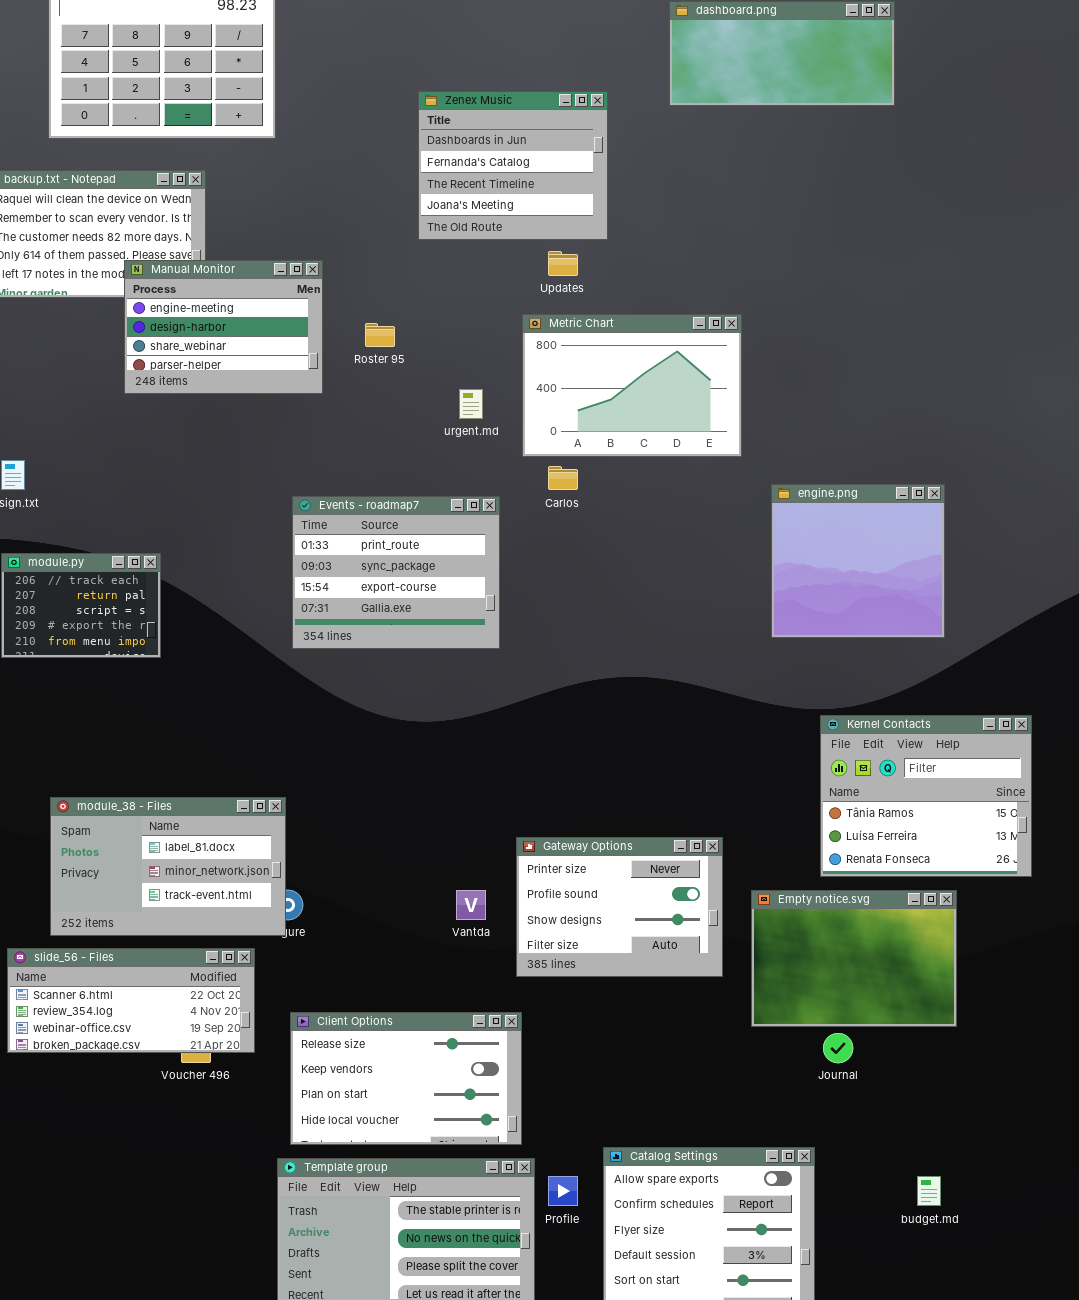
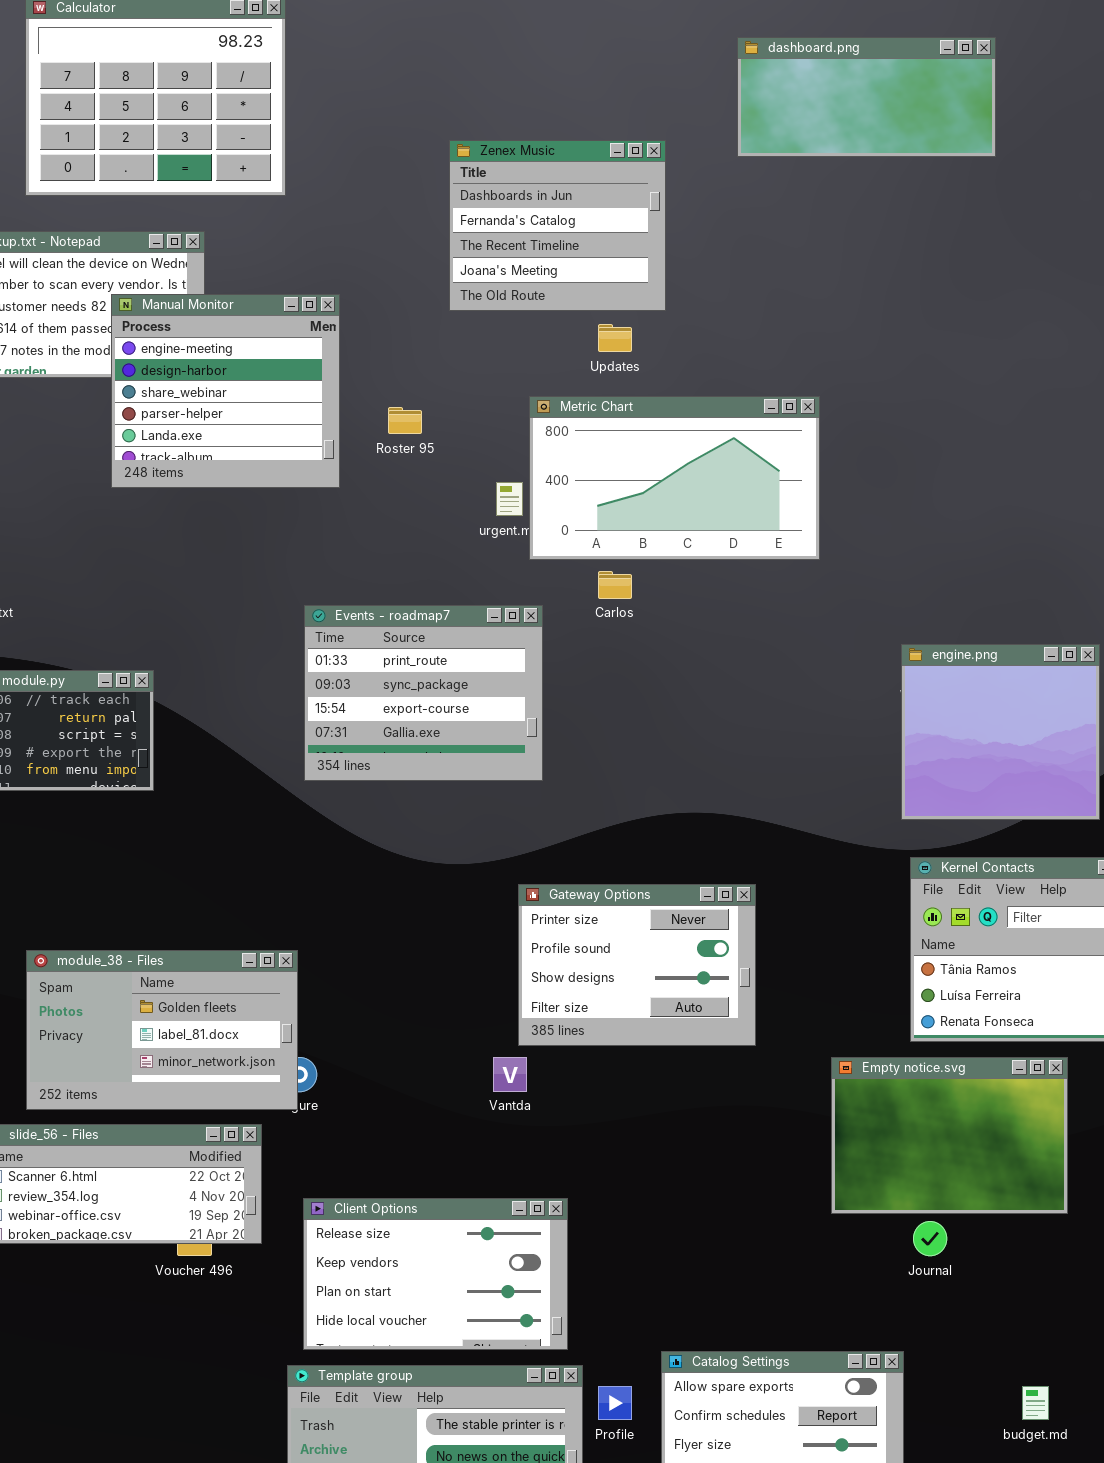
Manual Monitor: [124,260,323,394] -> [111,294,340,488], resized
Metric Chart: [522,314,742,457] -> [529,396,820,560], resized
engine.png: [771,484,945,638] -> [901,644,1100,820], moved
module_38 - Files: [50,797,286,936] -> [26,950,298,1110], scrolled up 1 row
Gateway Options: [516,837,723,977] -> [518,884,756,1046], moved

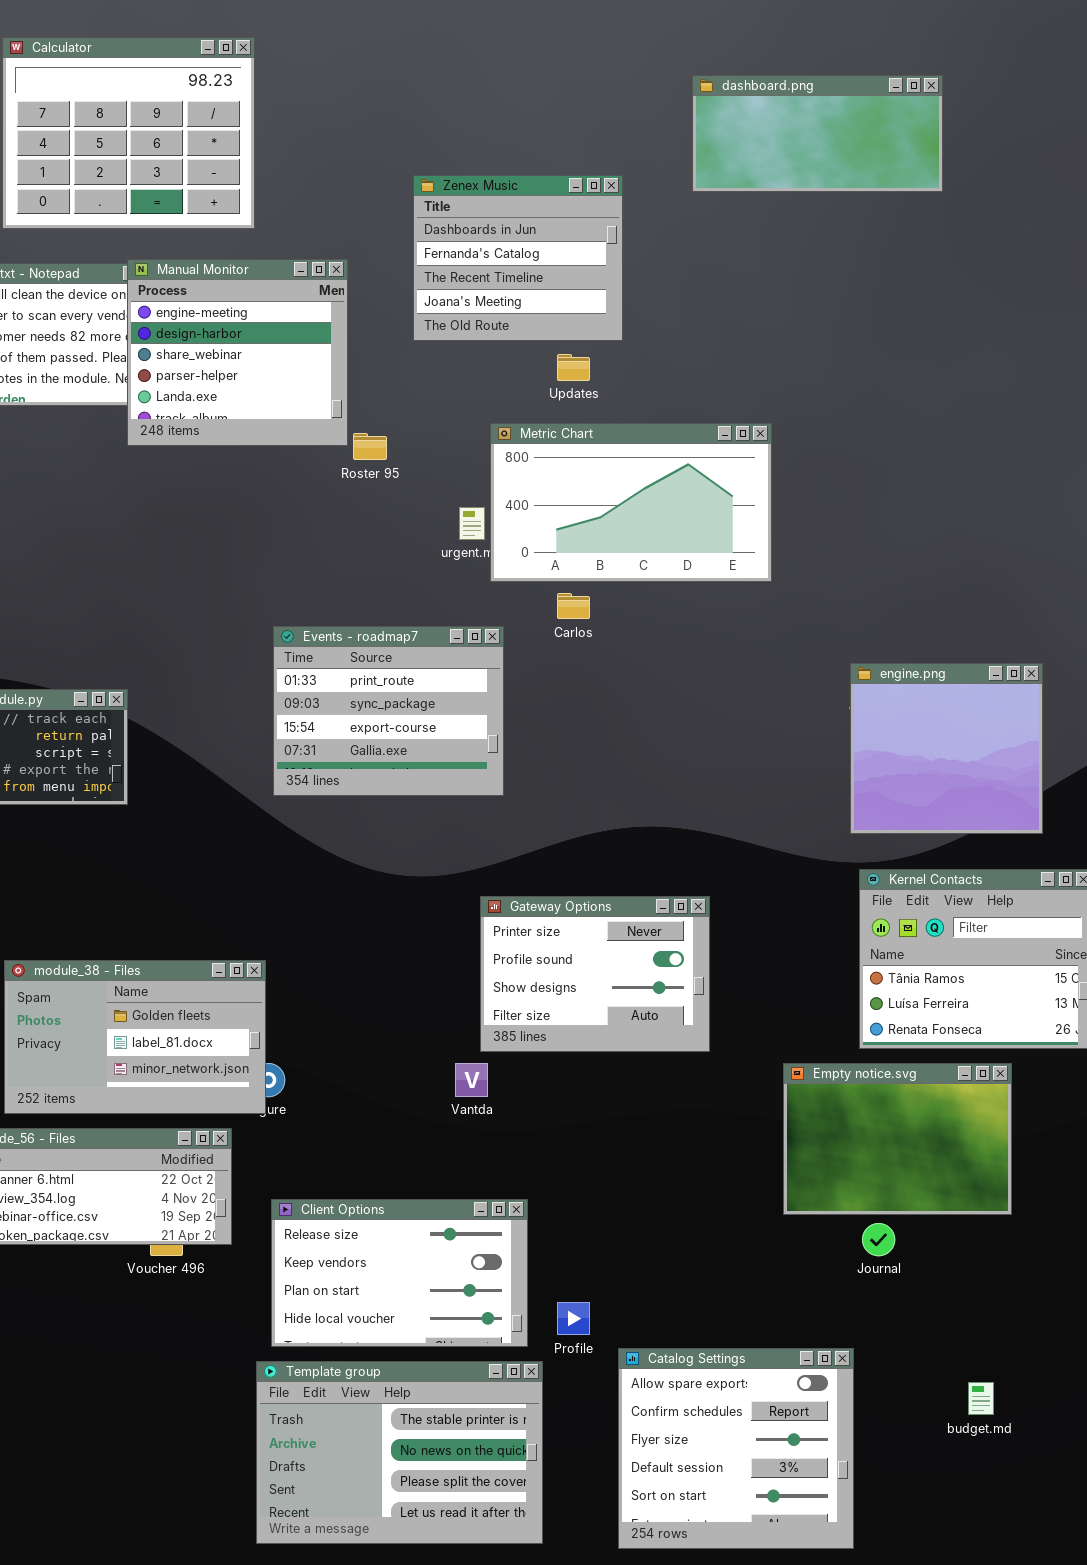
Manual Monitor: [111,294,340,488] -> [127,259,348,446], moved
Profile: [598,1386,632,1420] -> [557,1302,590,1335], moved

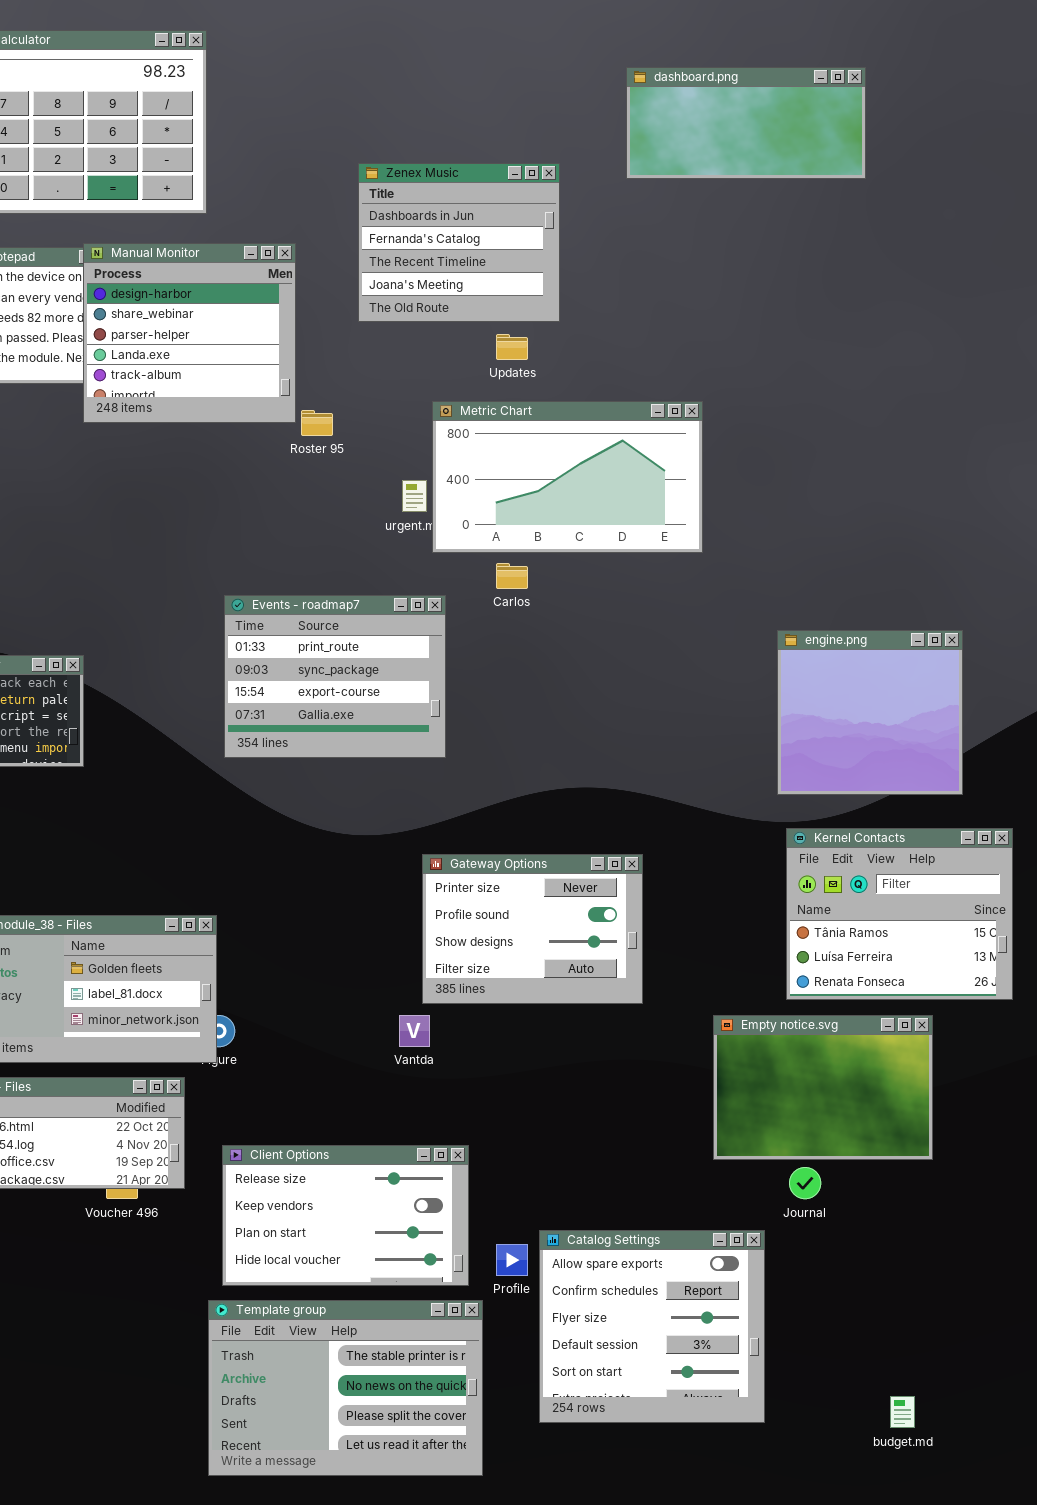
Manual Monitor: [127,259,348,446] -> [83,243,296,423], scrolled down 1 row
Catalog Settings: [618,1348,854,1549] -> [539,1230,765,1423], moved
budget.md: [968,1382,994,1415] -> [890,1396,915,1428], moved

